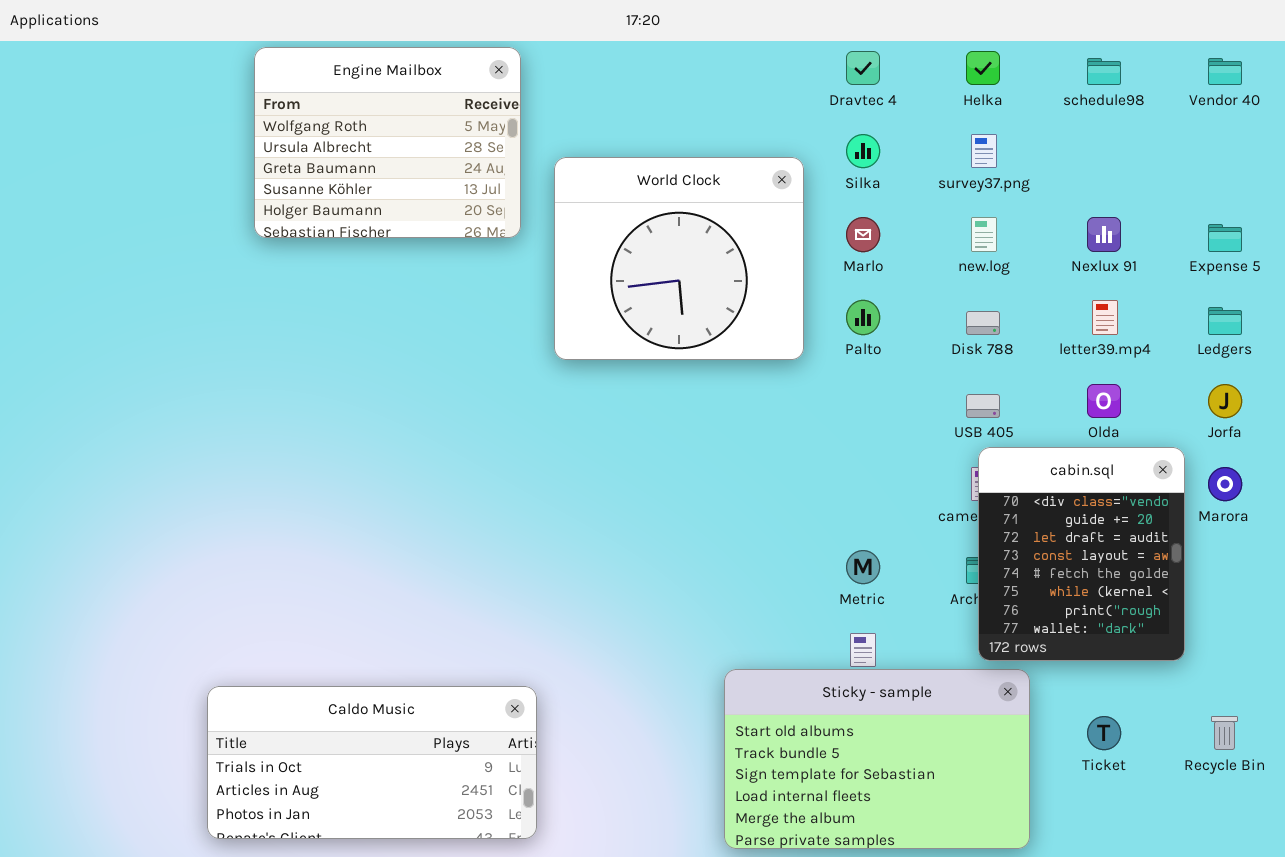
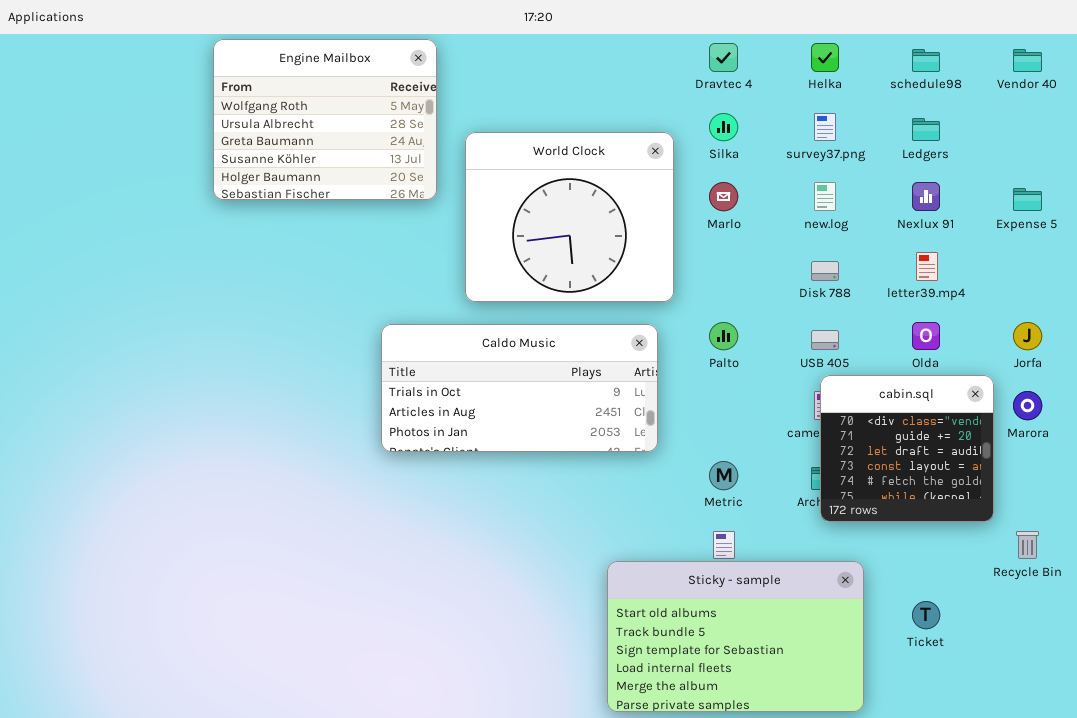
Palto: [846,300,880,335] -> [709,322,738,350], moved
Ledgers: [1208,307,1242,335] -> [912,118,940,141], moved
cabin.sql: [978,447,1185,661] -> [820,375,994,522], resized
Caldo Music: [207,686,537,839] -> [381,324,658,452], moved
Recycle Bin: [1211,716,1238,750] -> [1016,531,1039,559], moved

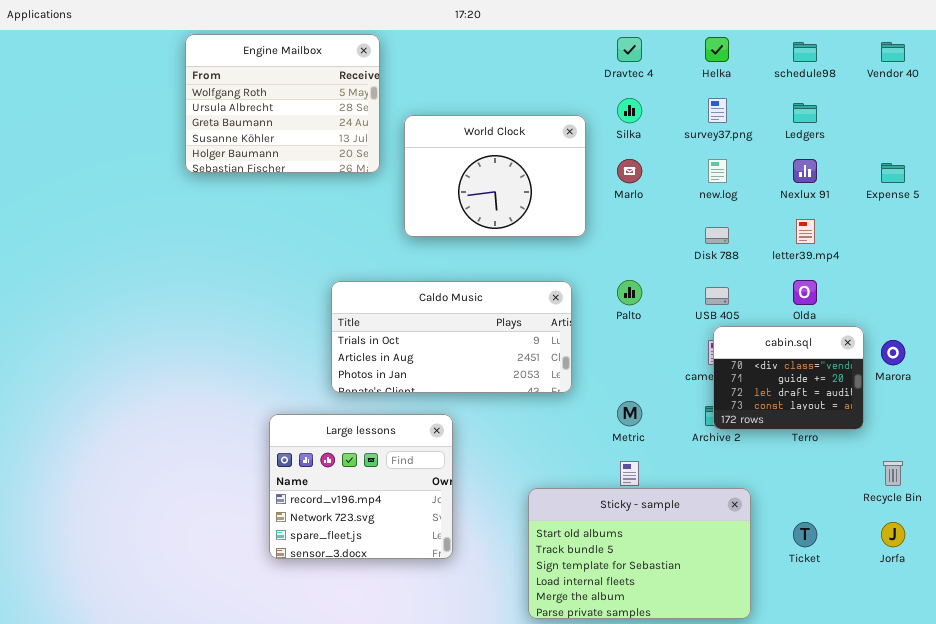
World Clock: [465,132,674,302] -> [404,115,586,237], resized
Jorfa: [1013,322,1042,350] -> [881,522,905,547], moved
cabin.sql: [820,375,994,522] -> [713,326,864,430], resized
Large lessons: none -> [269,414,453,559], opened

